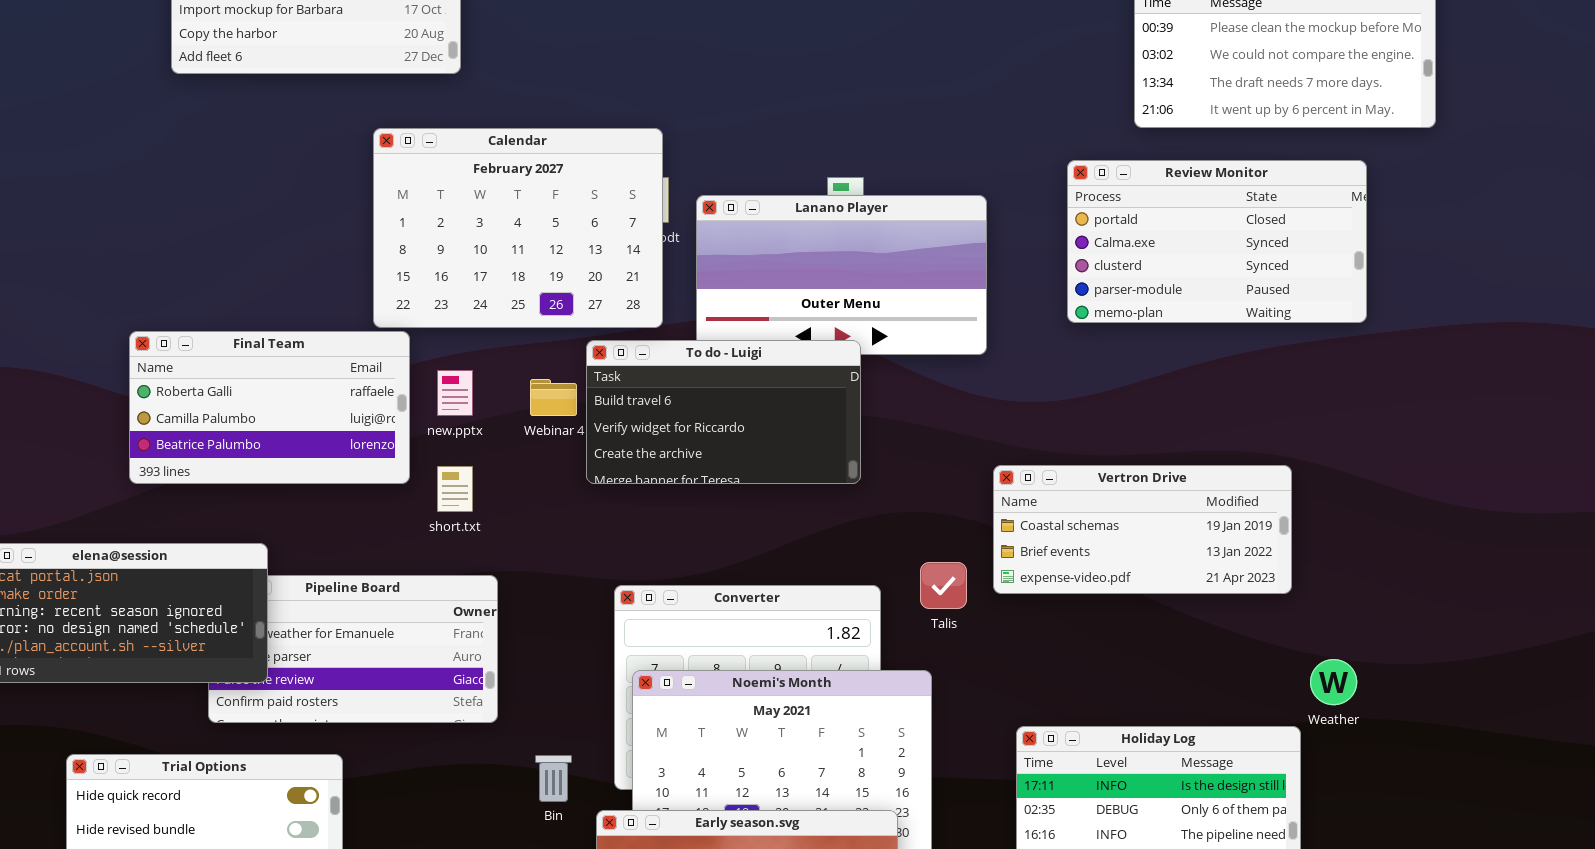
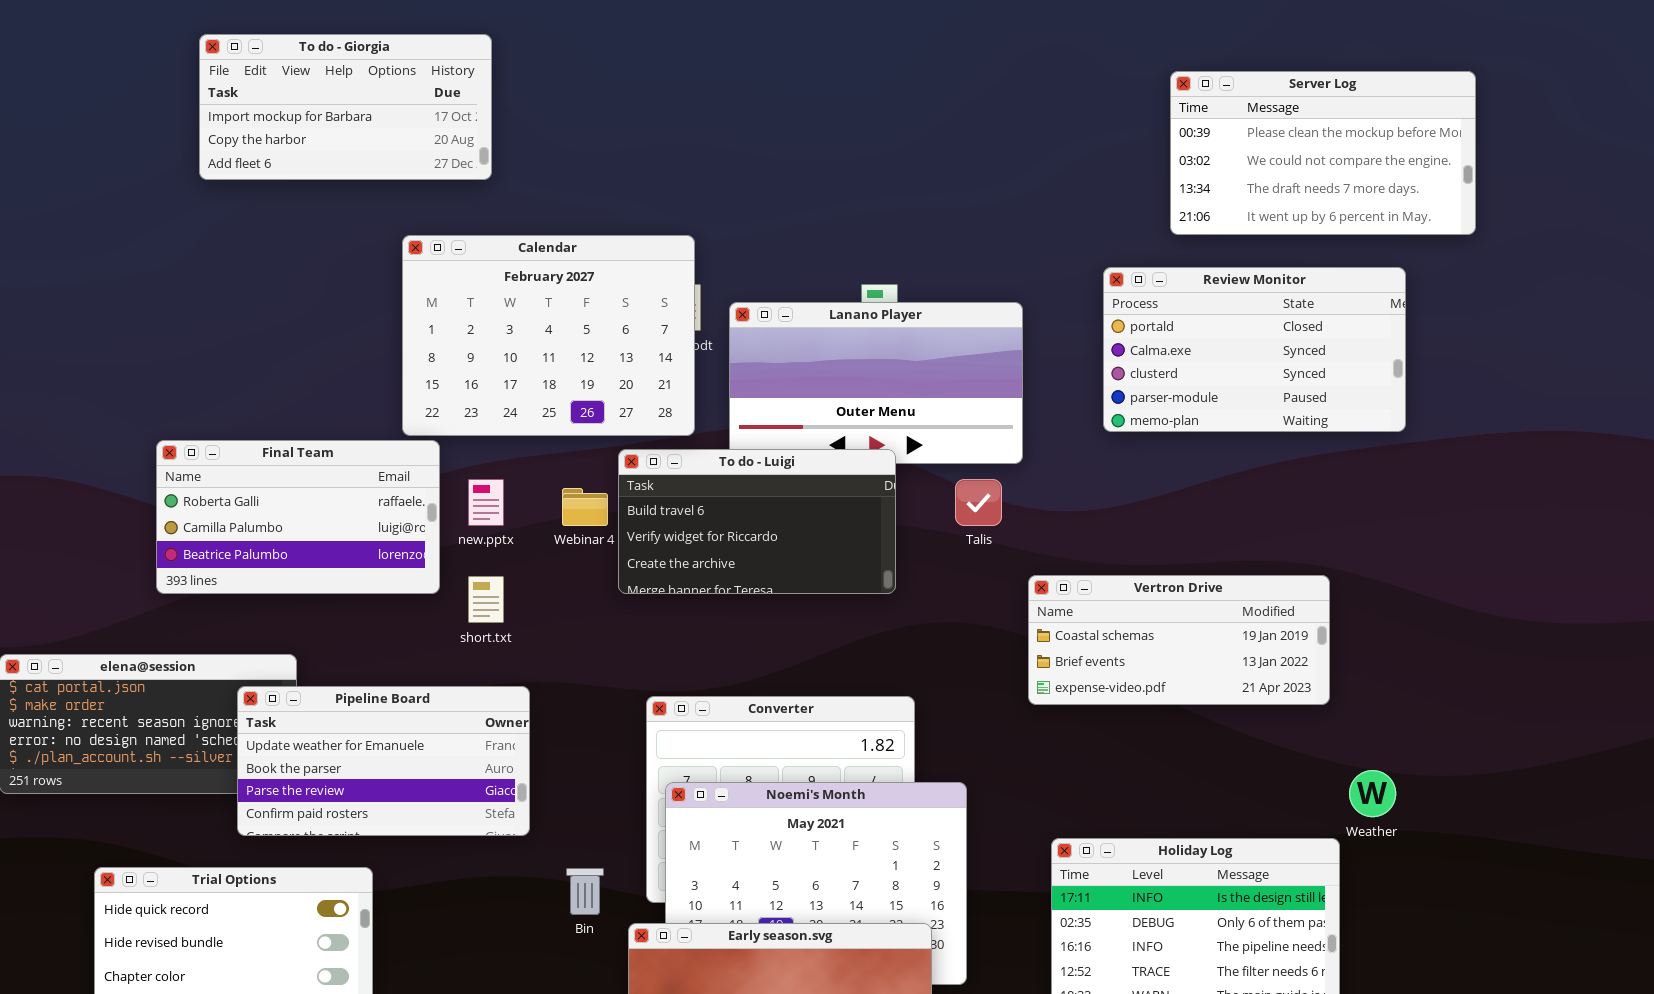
Talis: [920,562,967,609] -> [955,479,1002,526], moved
Pipeline Board: [208,575,498,723] -> [237,686,530,836], raised

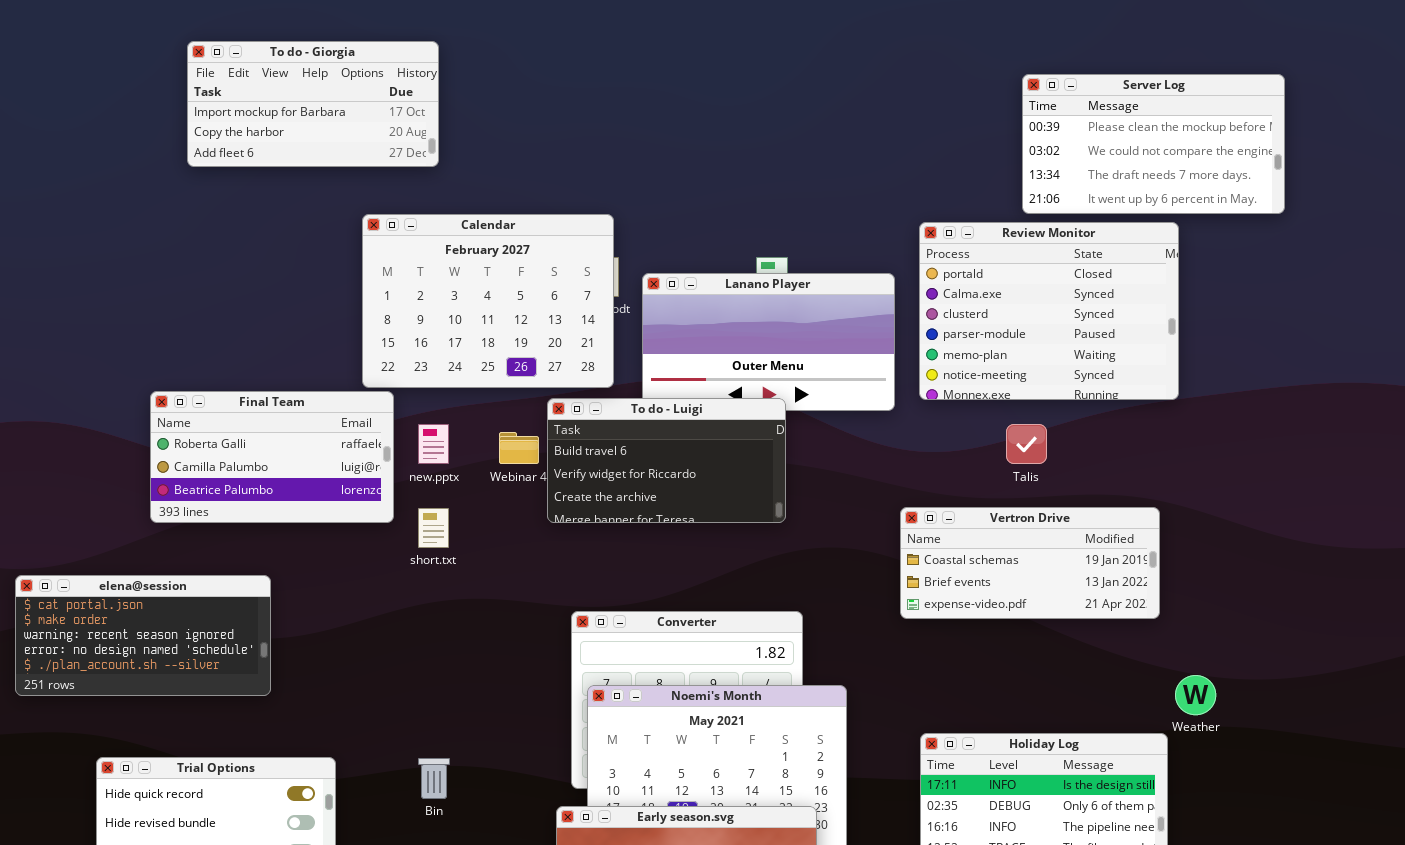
Review Monitor: [1103,267,1406,432] -> [919,222,1179,400], moved, resized
Talis: [955,479,1002,526] -> [1006,424,1047,464], moved
Pipeline Board: [237,686,530,836] -> none, closed
Bin: [566,868,604,915] -> [418,758,450,799], moved

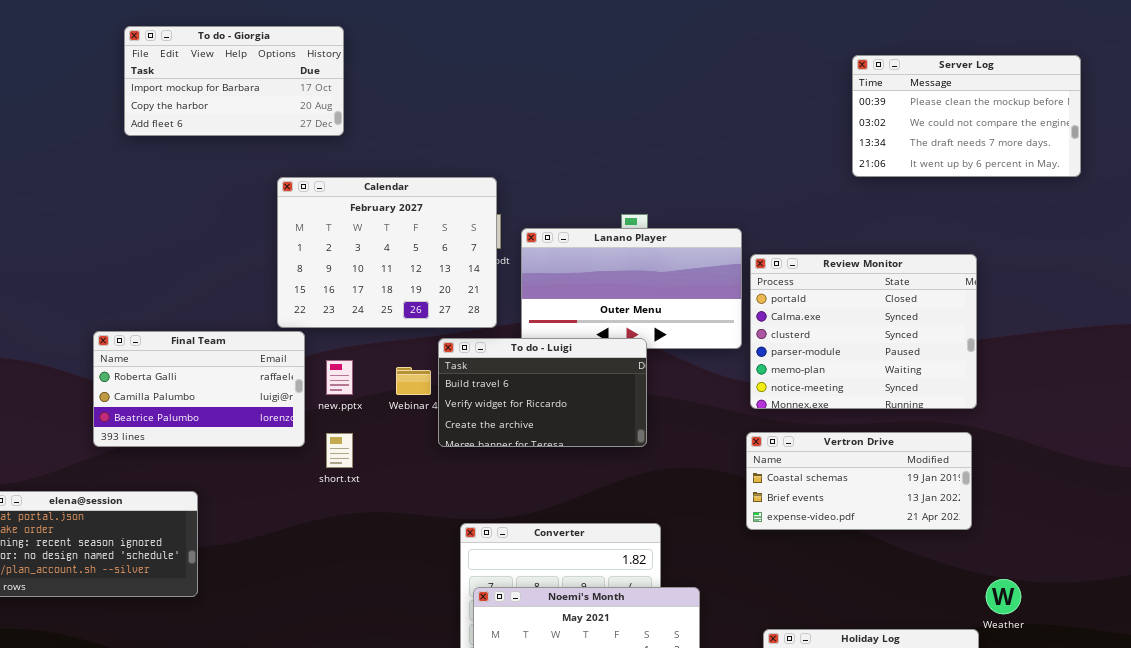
Review Monitor: [919,222,1179,400] -> [750,254,977,409], moved

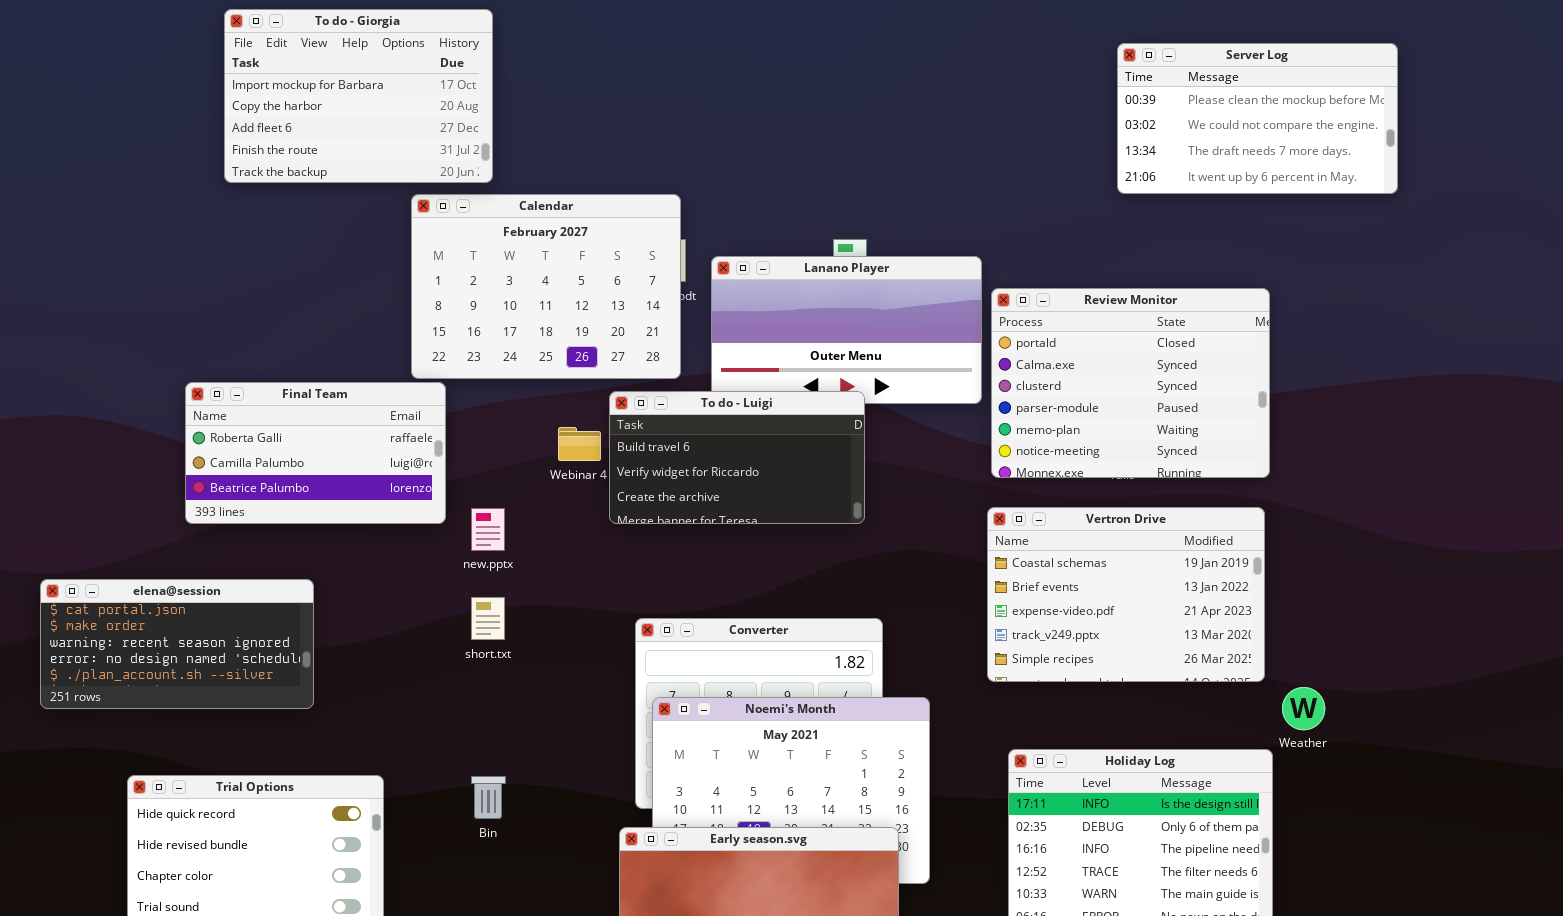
To do - Giorgia: [124,26,344,136] -> [224,9,493,183], resized
new.pptx: [326,360,353,395] -> [471,508,505,551], moved
Vertron Drive: [746,432,972,530] -> [987,507,1265,682], resized
short.txt: [326,433,353,468] -> [471,597,505,640], moved

